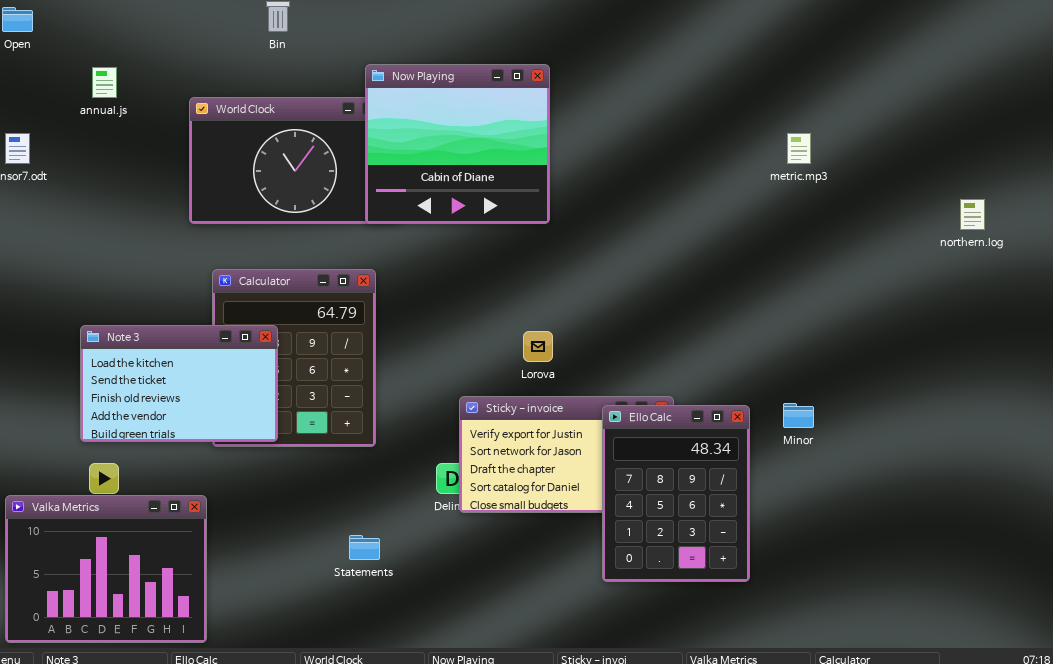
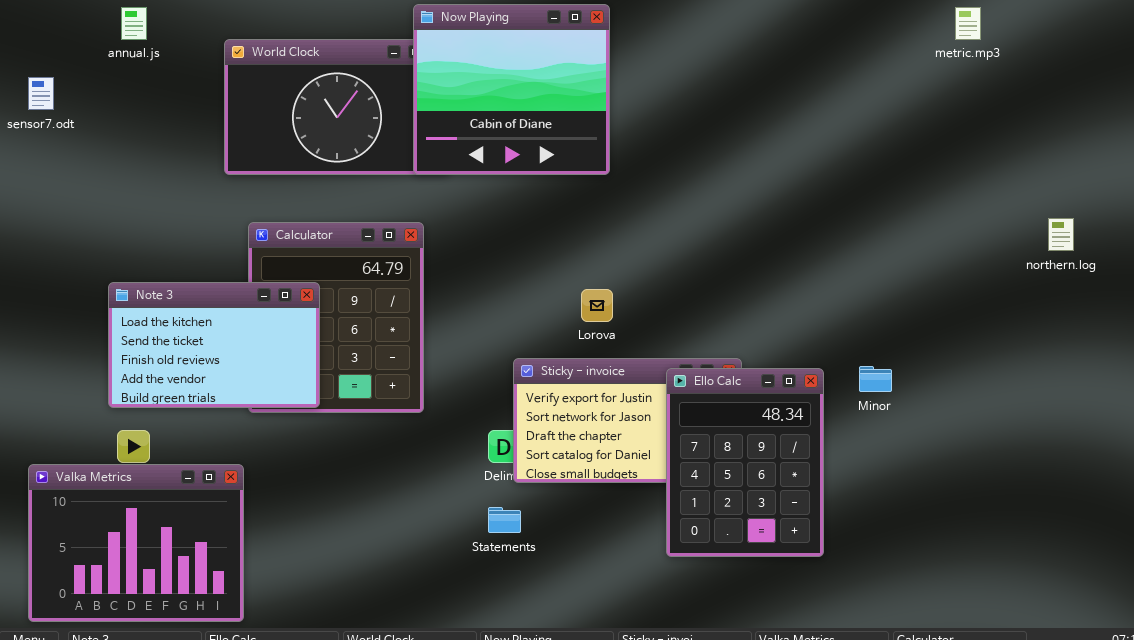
metric.mp3: [787,133,811,164] -> [955,7,981,40], moved
northern.log: [960,199,985,230] -> [1048,218,1074,251], moved
Statements: [349,535,380,560] -> [488,507,521,533], moved

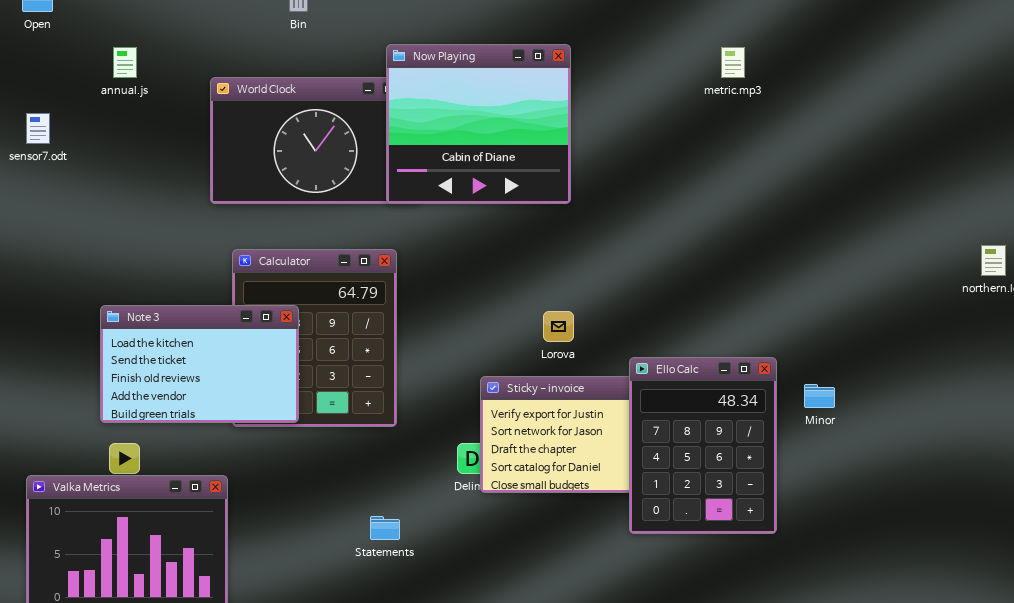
metric.mp3: [955,7,981,40] -> [721,47,745,78], moved
Ello Calc: [666,368,824,557] -> [629,357,777,534], moved
Statements: [488,507,521,533] -> [370,516,400,540], moved

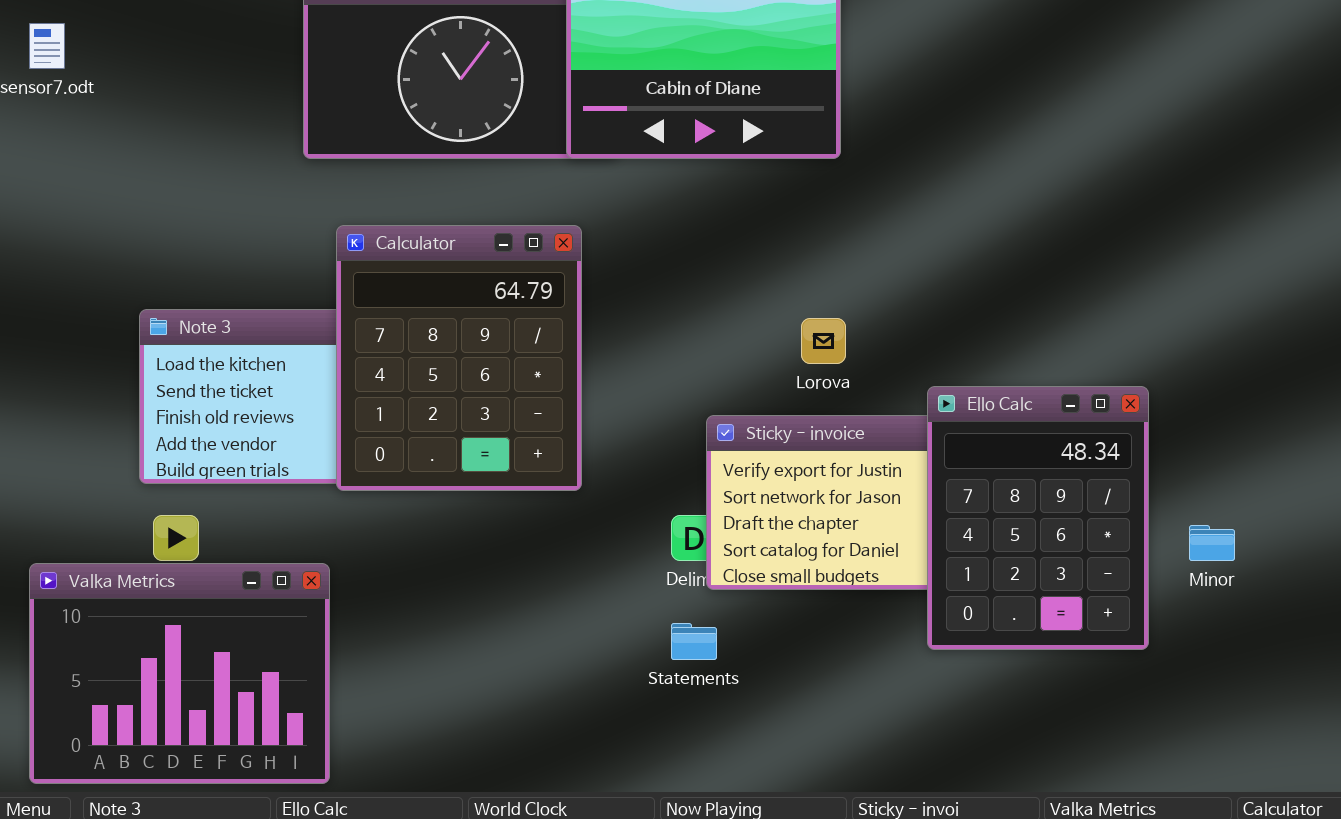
Calculator: [232,249,397,427] -> [336,225,582,491], raised
Minor: [804,384,835,408] -> [1189,525,1235,561], moved
Statements: [370,516,400,540] -> [671,623,717,660], moved

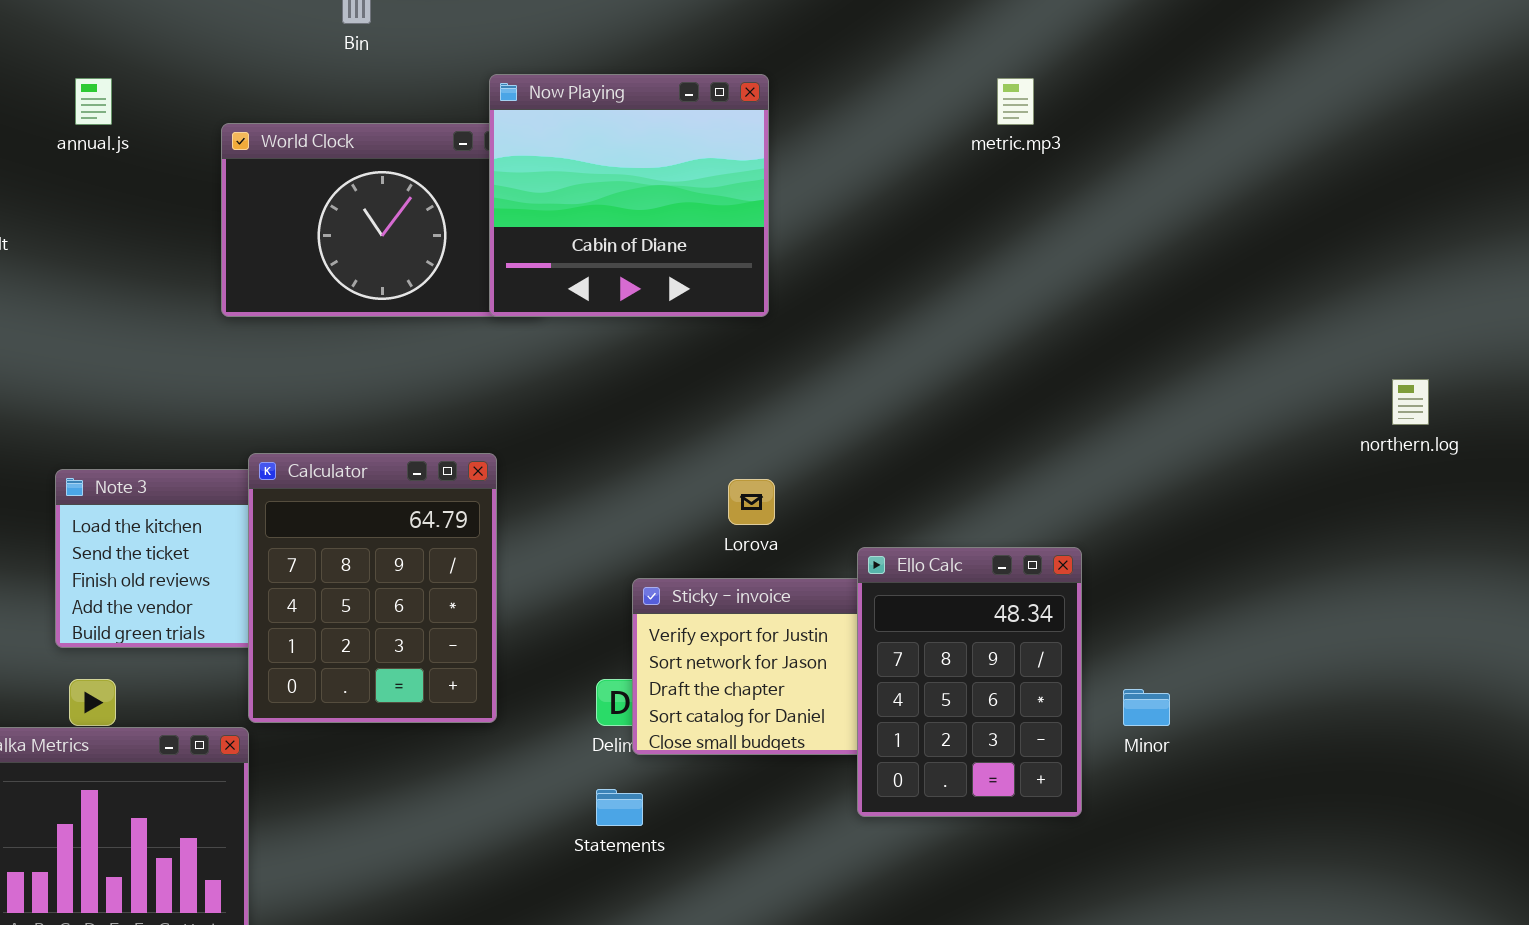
Calculator: [336,225,582,491] -> [248,453,497,723], moved

